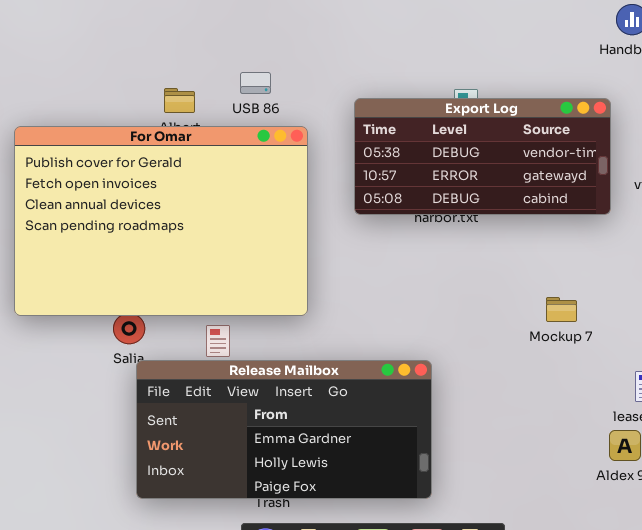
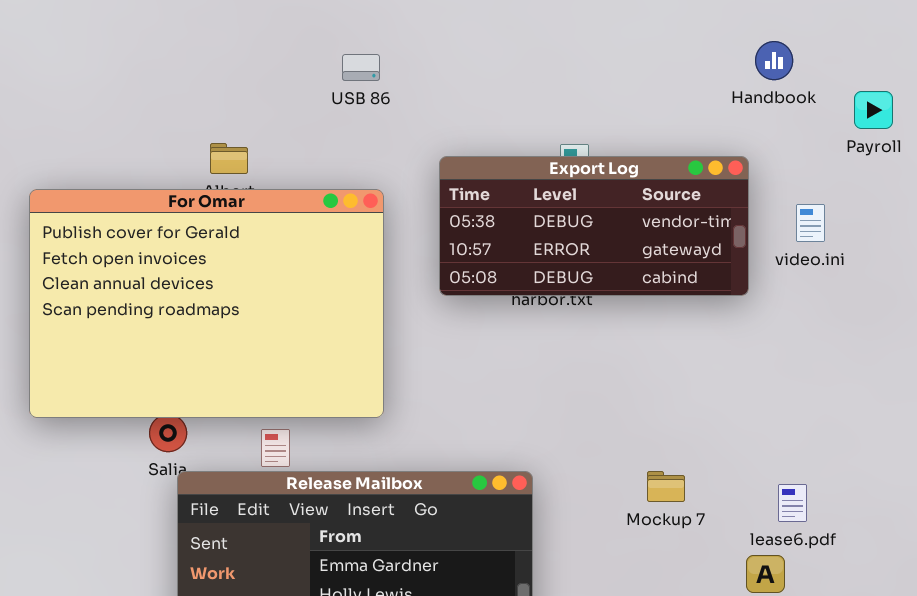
USB 86: [240,72,271,94] -> [342,54,380,81], moved
Mockup 7: [546,297,577,322] -> [647,471,685,502], moved

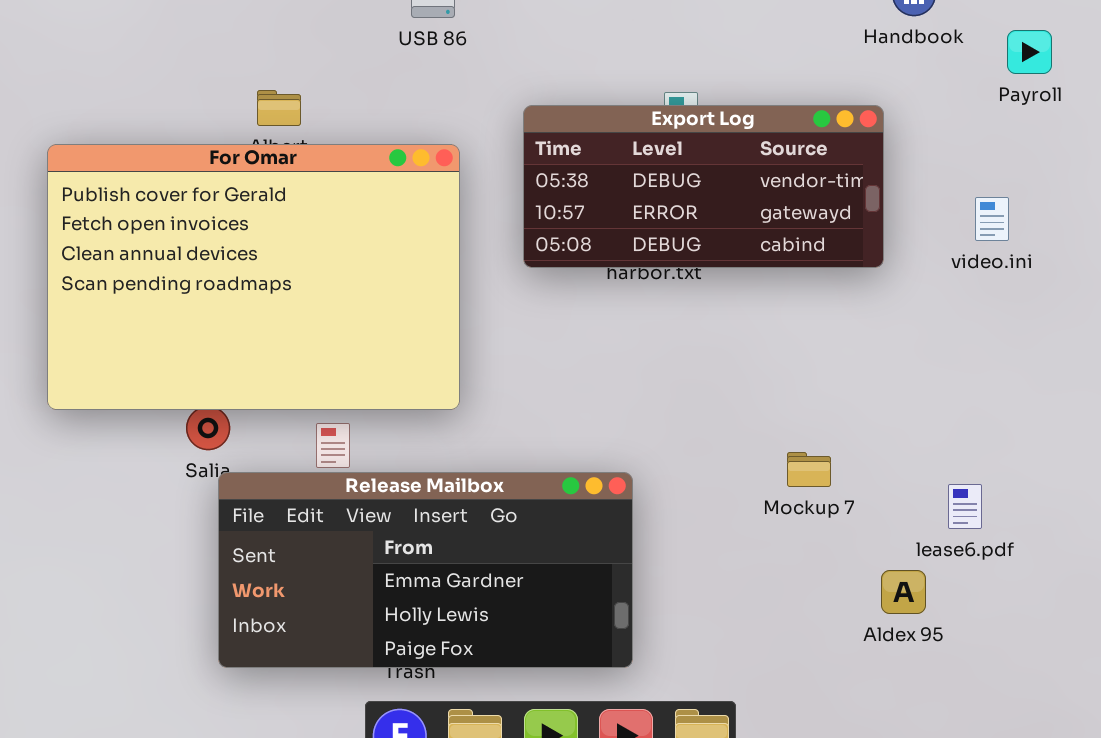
video.ini: [796,204,825,242] -> [975,197,1009,241], moved
Mockup 7: [647,471,685,502] -> [787,452,831,487], moved
lease6.pdf: [778,484,807,522] -> [948,484,982,529], moved

